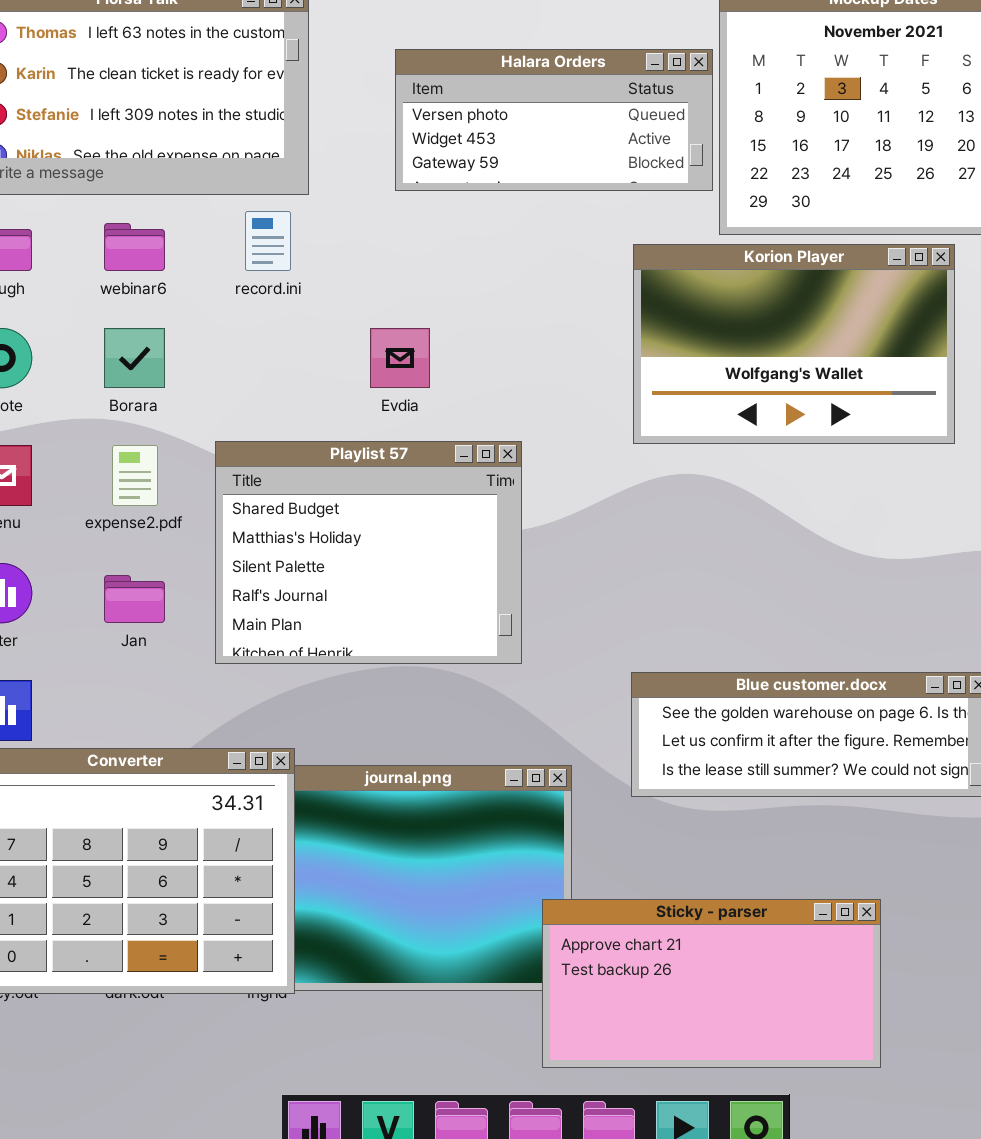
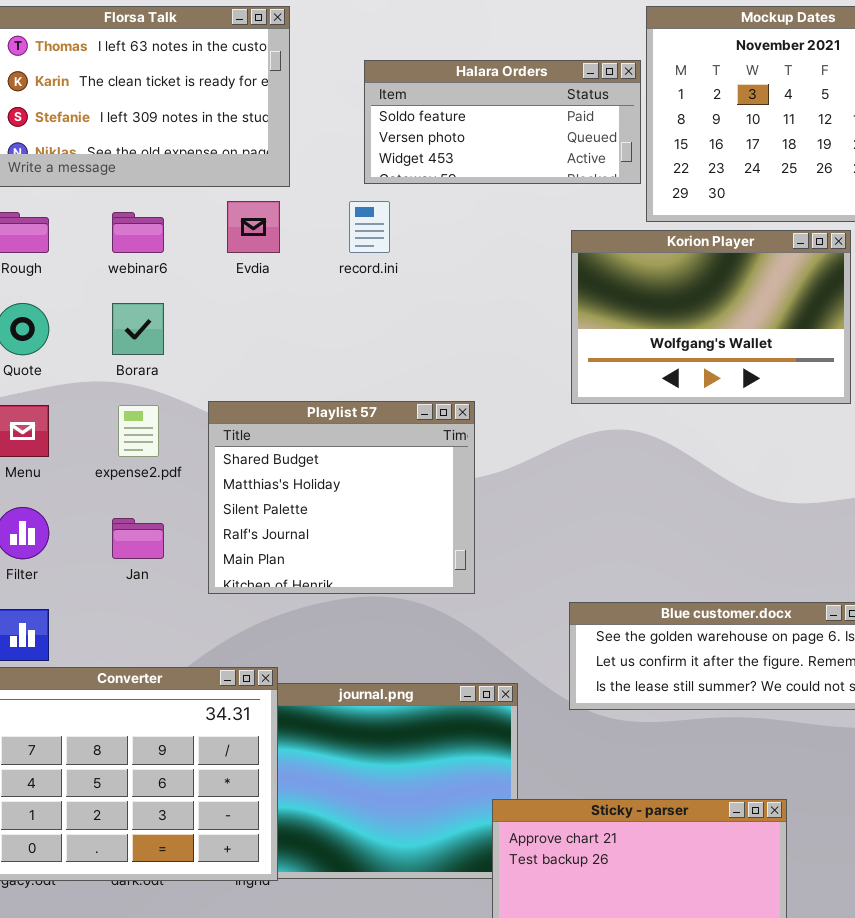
Halara Orders: [395,49,713,191] -> [364,60,641,184], scrolled up 1 row
record.ini: [245,211,291,271] -> [349,201,390,253], moved
Evdia: [370,328,430,388] -> [227,201,280,253], moved

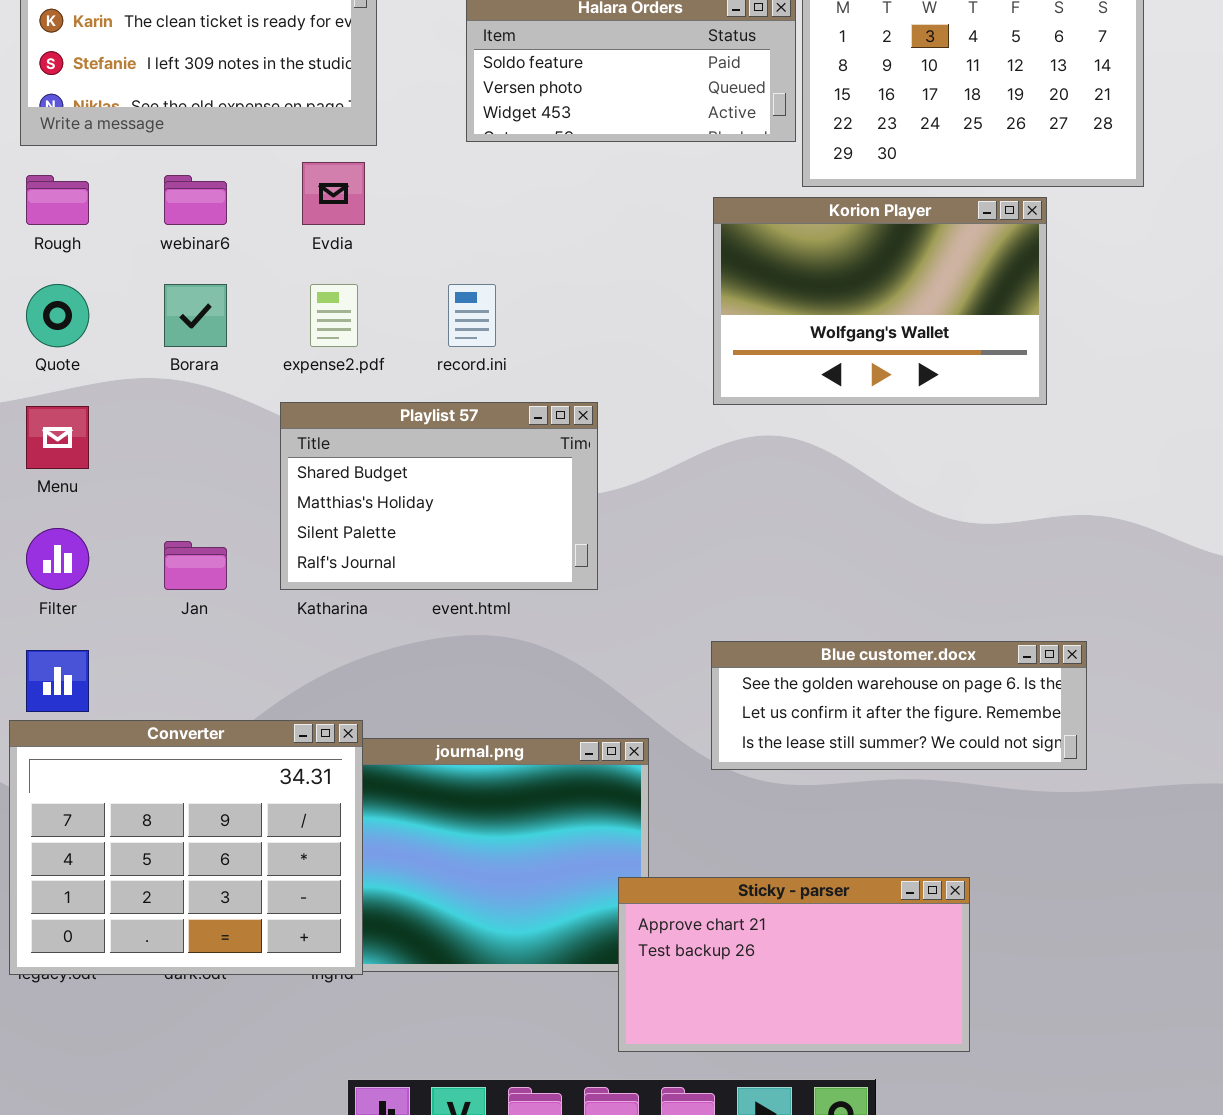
record.ini: [349,201,390,253] -> [448,284,496,347], moved
Playlist 57: [208,401,475,594] -> [280,402,598,590], resized
expense2.pdf: [118,405,159,457] -> [310,284,358,347], moved

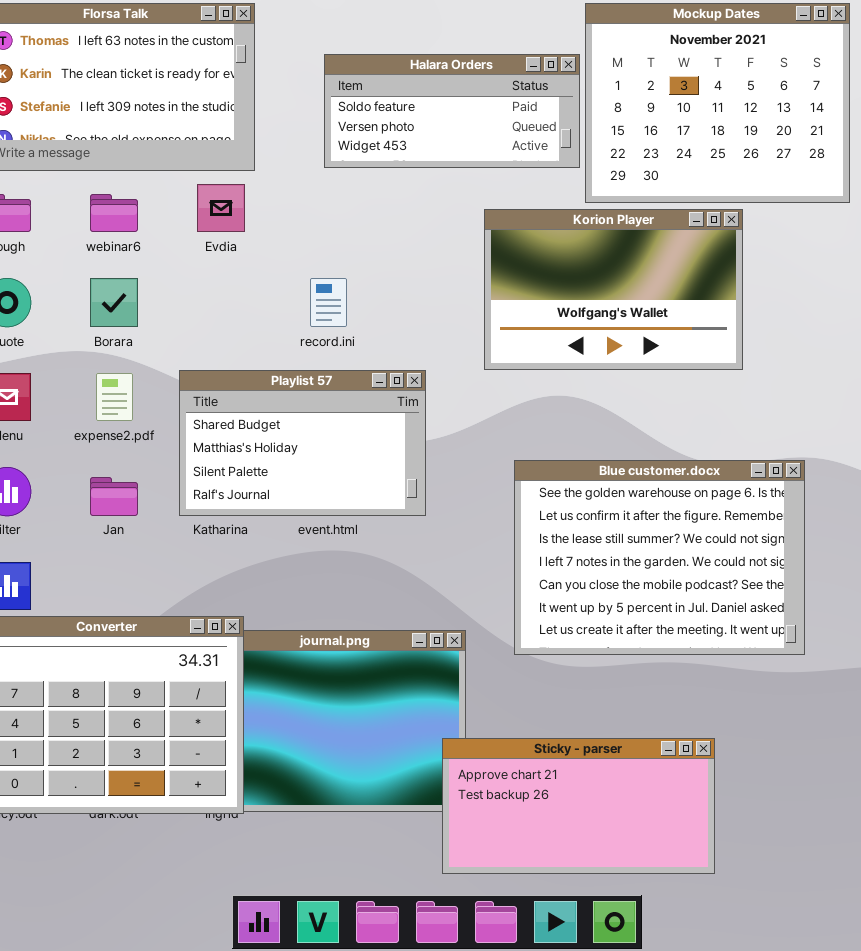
Korion Player: [713,197,1047,405] -> [484,209,743,370], moved
expense2.pdf: [310,284,358,347] -> [96,373,133,421], moved
Blue customer.docx: [711,641,1087,770] -> [514,460,805,655], resized

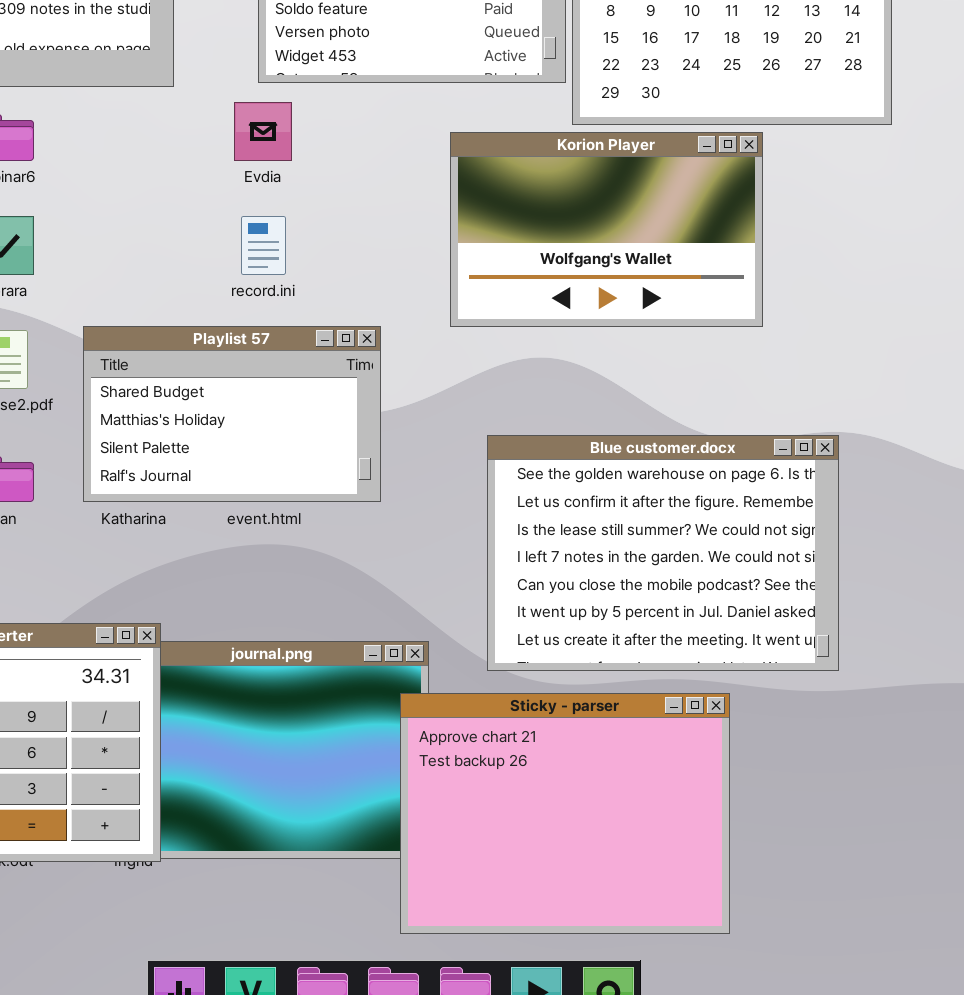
Evdia: [197,184,245,232] -> [234,102,292,161], moved
Sticky - parser: [442,738,715,874] -> [400,693,730,934], resized

